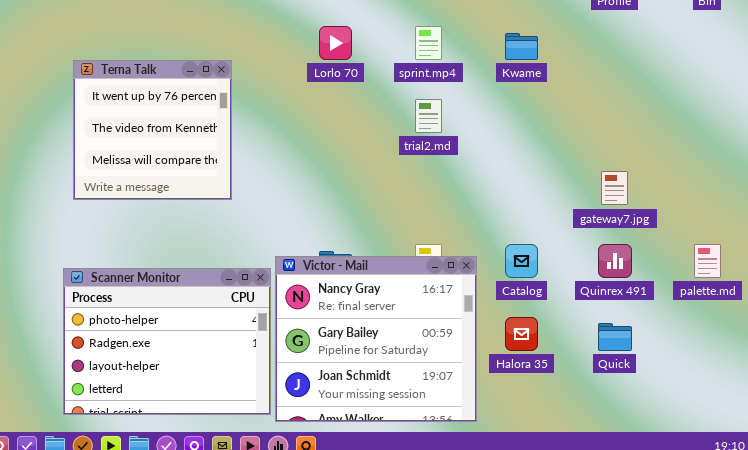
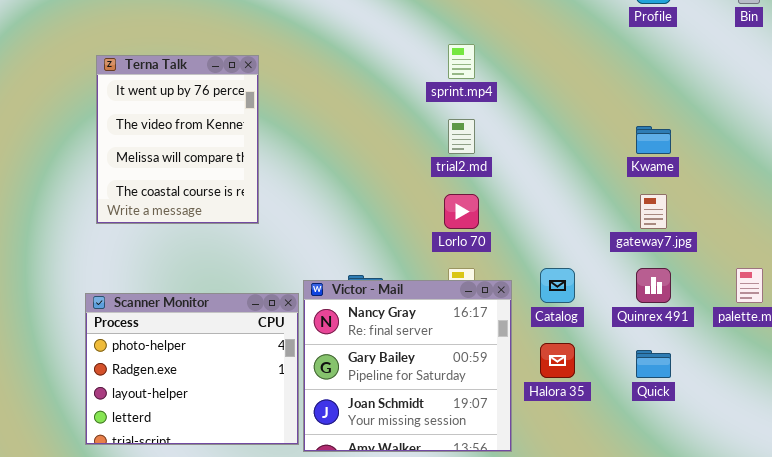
Lorlo 70: [319,26,352,60] -> [444,194,479,229], moved
Kwame: [505,33,538,60] -> [636,126,671,154], moved
Terna Talk: [73,60,232,200] -> [96,55,259,224], resized

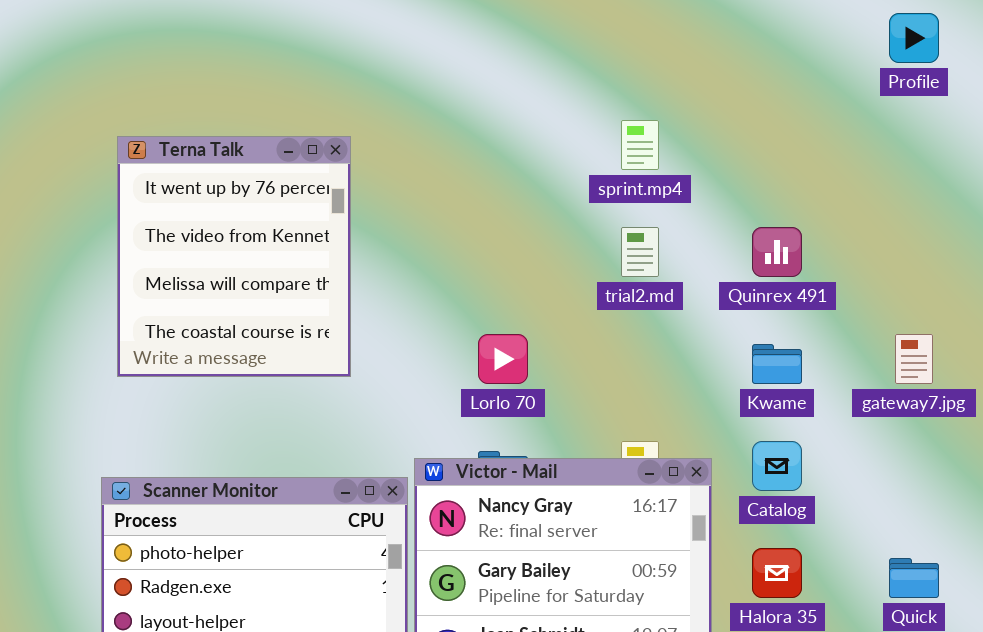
Kwame: [636,126,671,154] -> [752,344,802,384], moved
Lorlo 70: [444,194,479,229] -> [478,334,528,384], moved
Quinrex 491: [636,268,671,303] -> [752,227,802,277], moved

